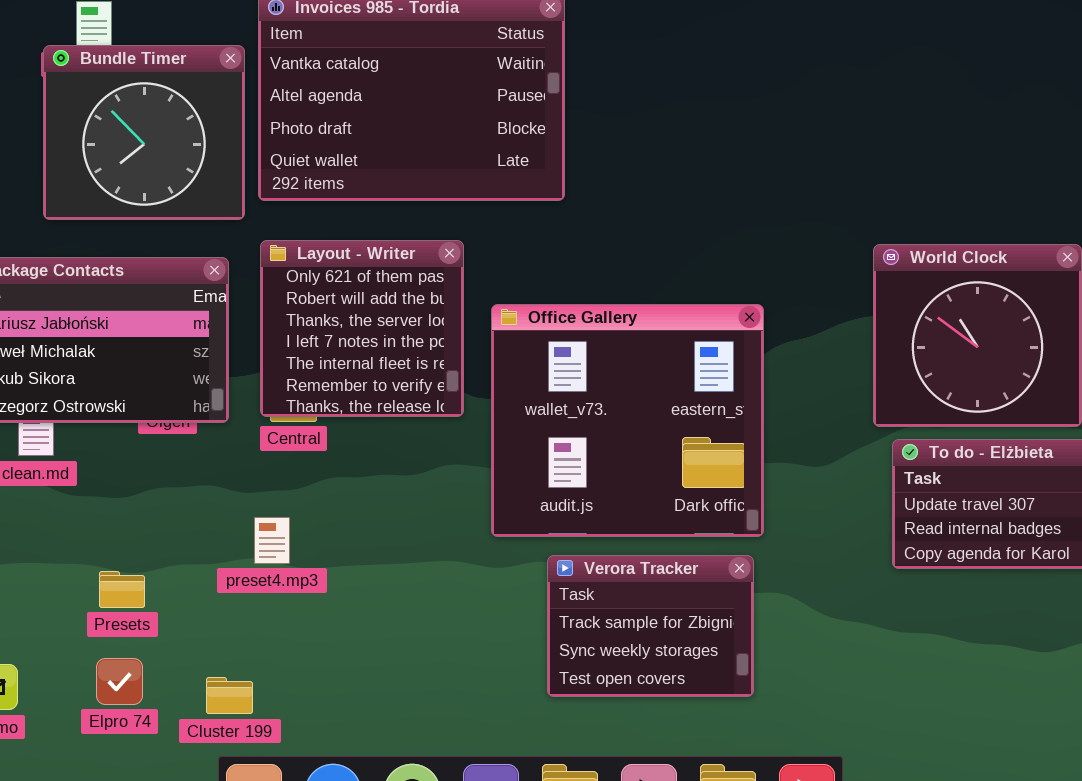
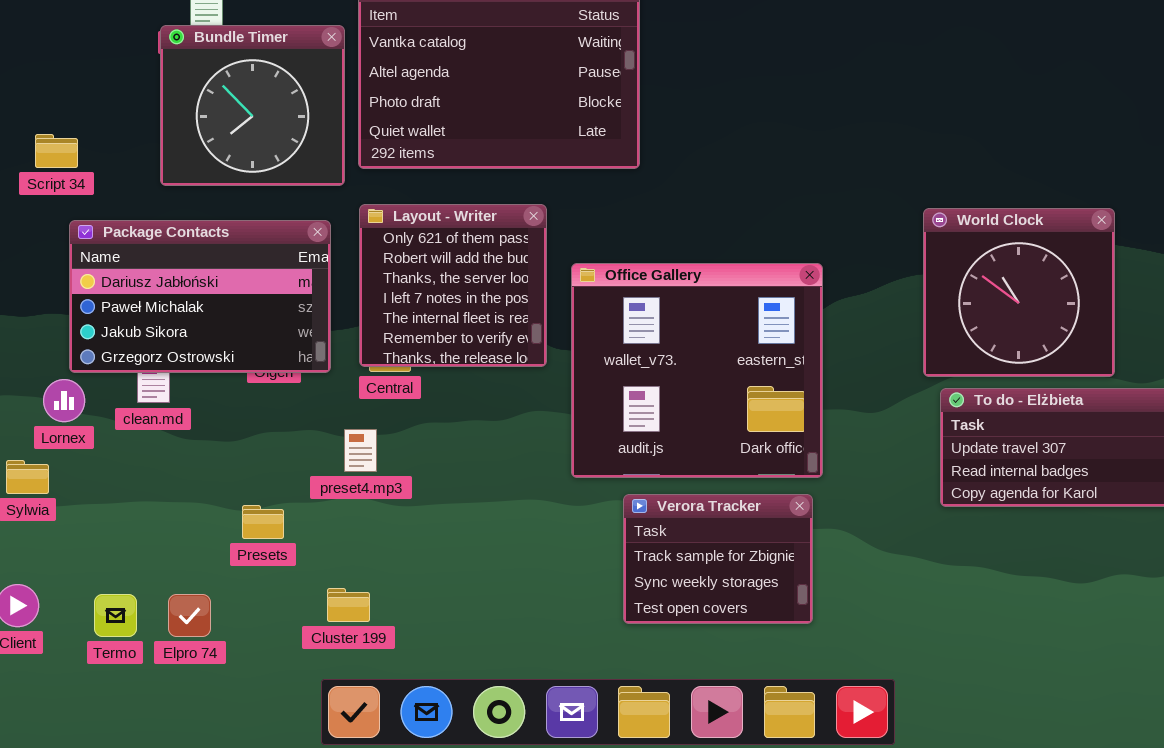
preset4.mp3: [254,517,290,564] -> [344,429,377,472], moved
Presets: [99,571,145,608] -> [242,505,284,539], moved
Elpro 74: [96,658,143,705] -> [168,594,211,637], moved
Cluster 199: [206,677,253,714] -> [327,588,370,622], moved

